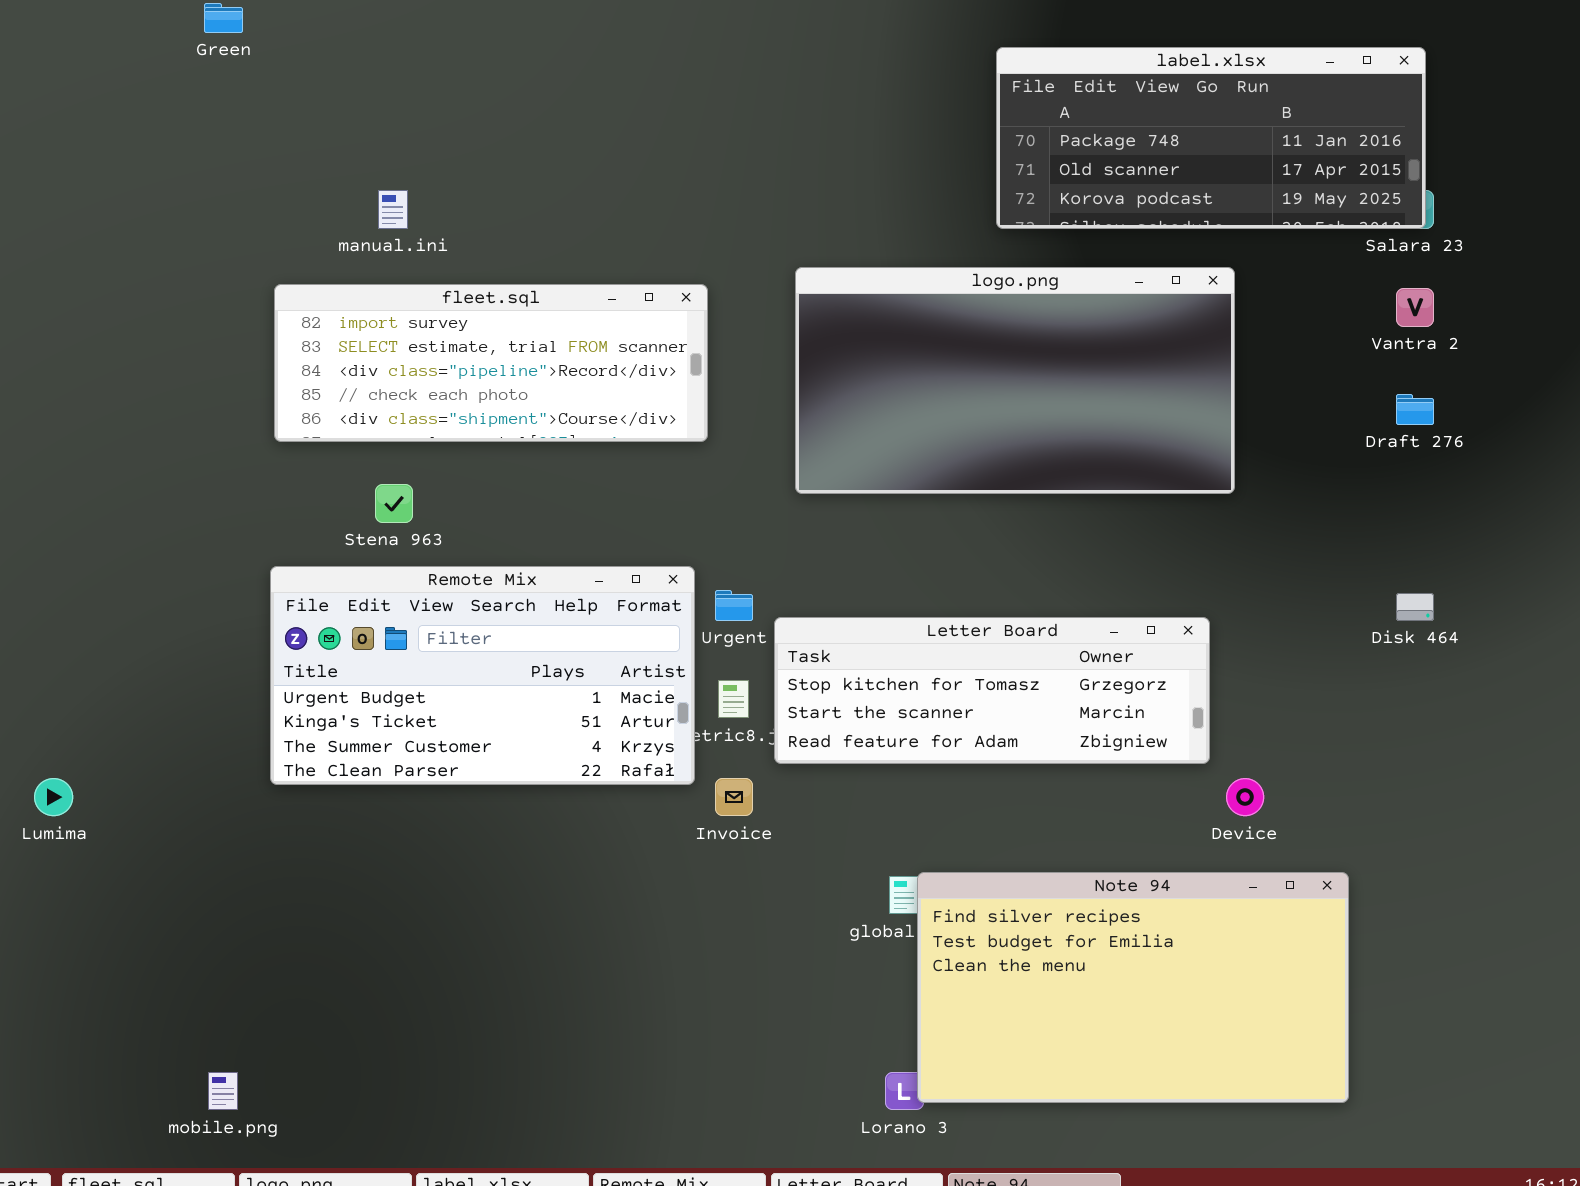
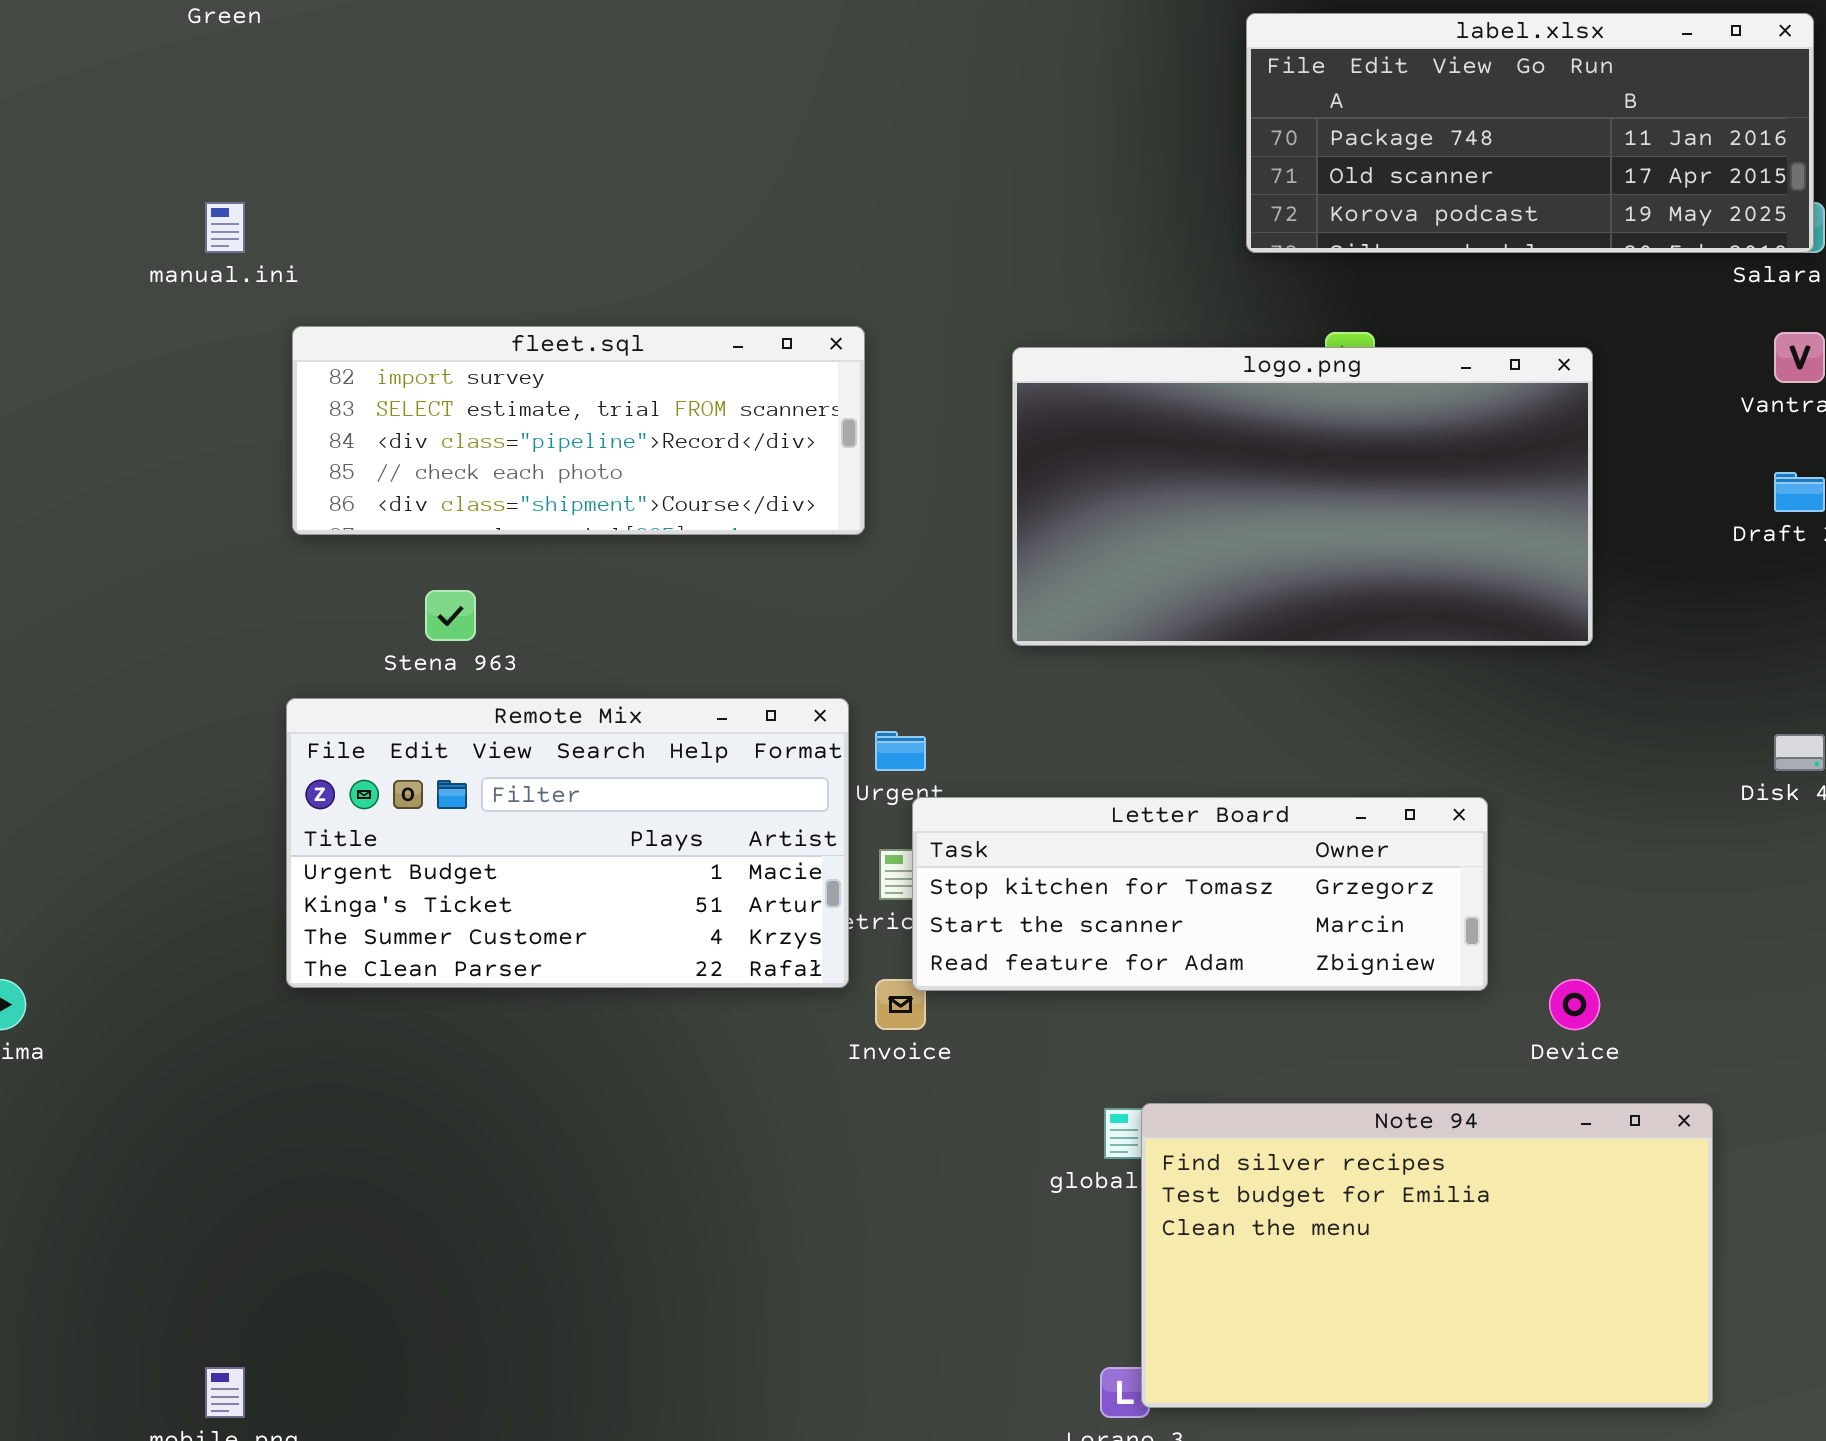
manual.ini: [378,190,408,229] -> [205,202,245,253], moved
logo.png: [795,267,1235,494] -> [1012,347,1593,646], moved
Letter Board: [774,617,1210,764] -> [912,797,1488,991], moved

